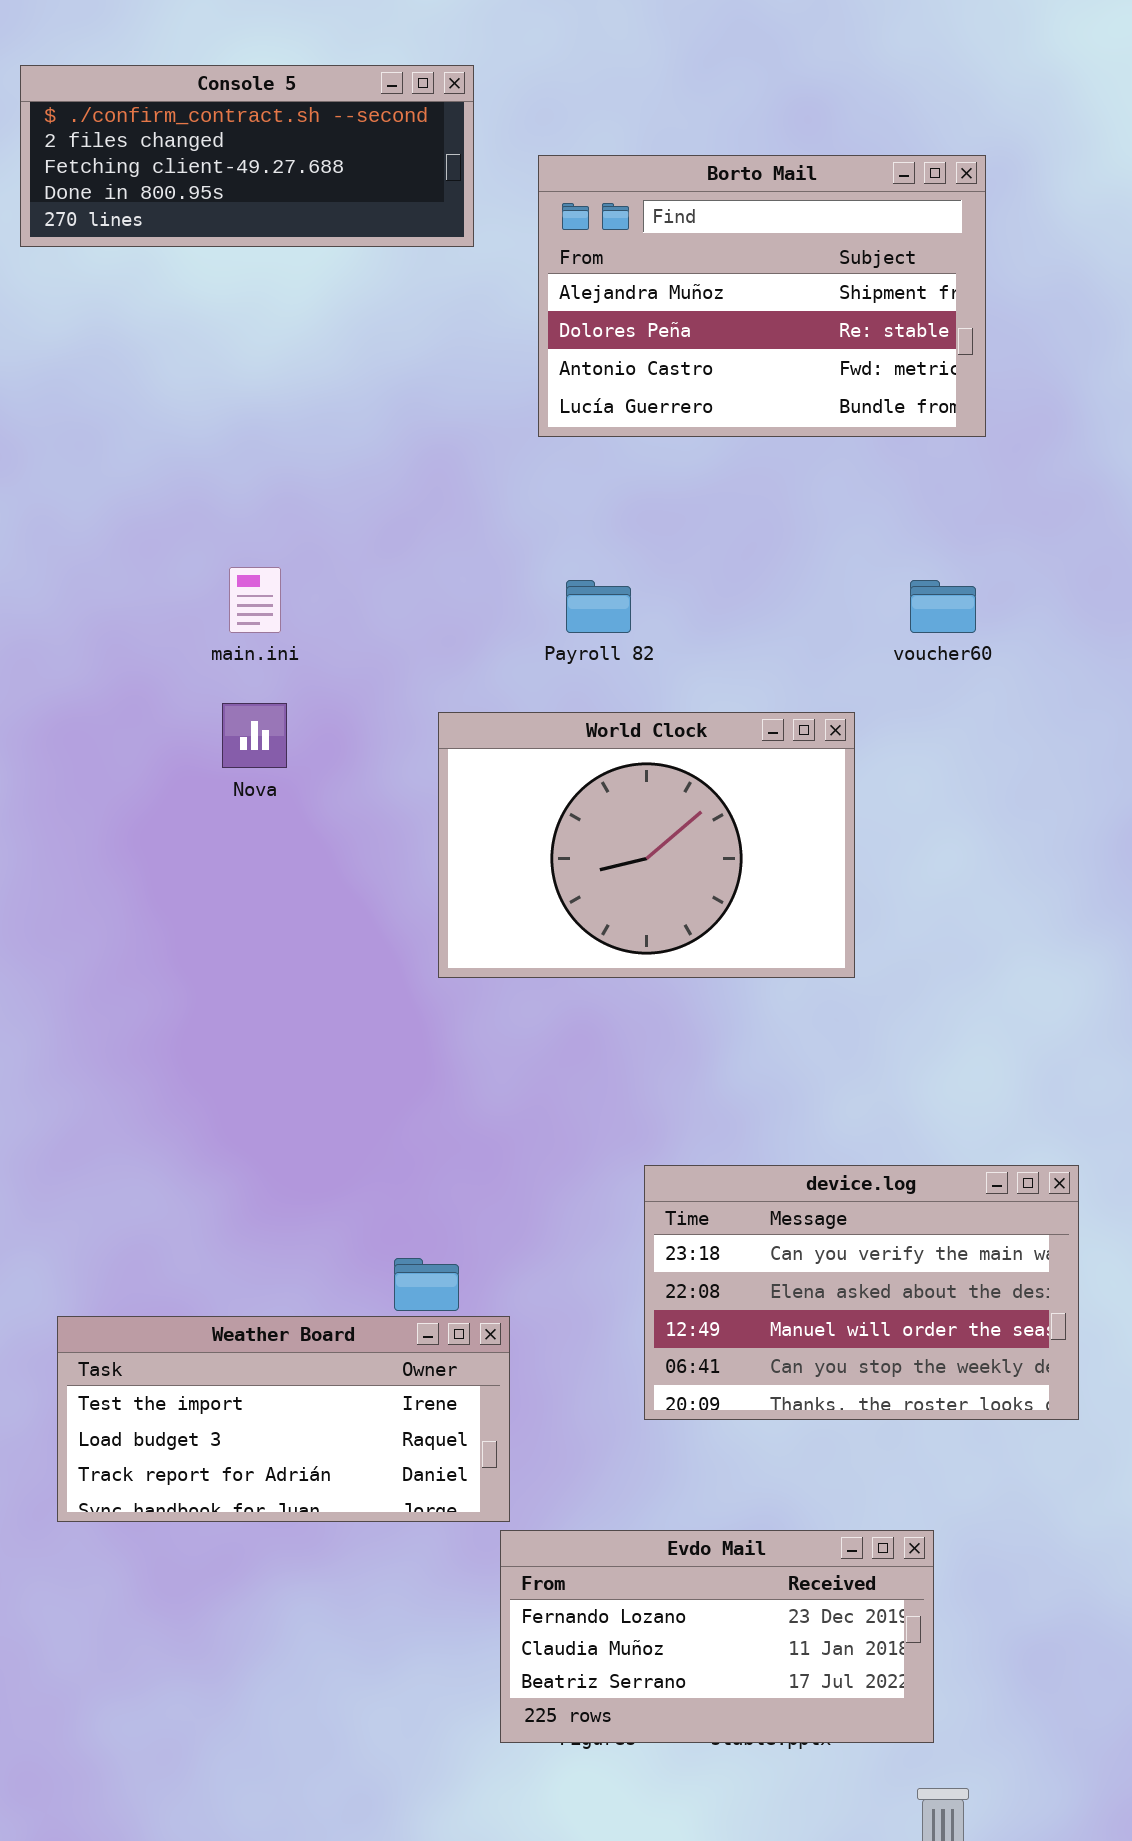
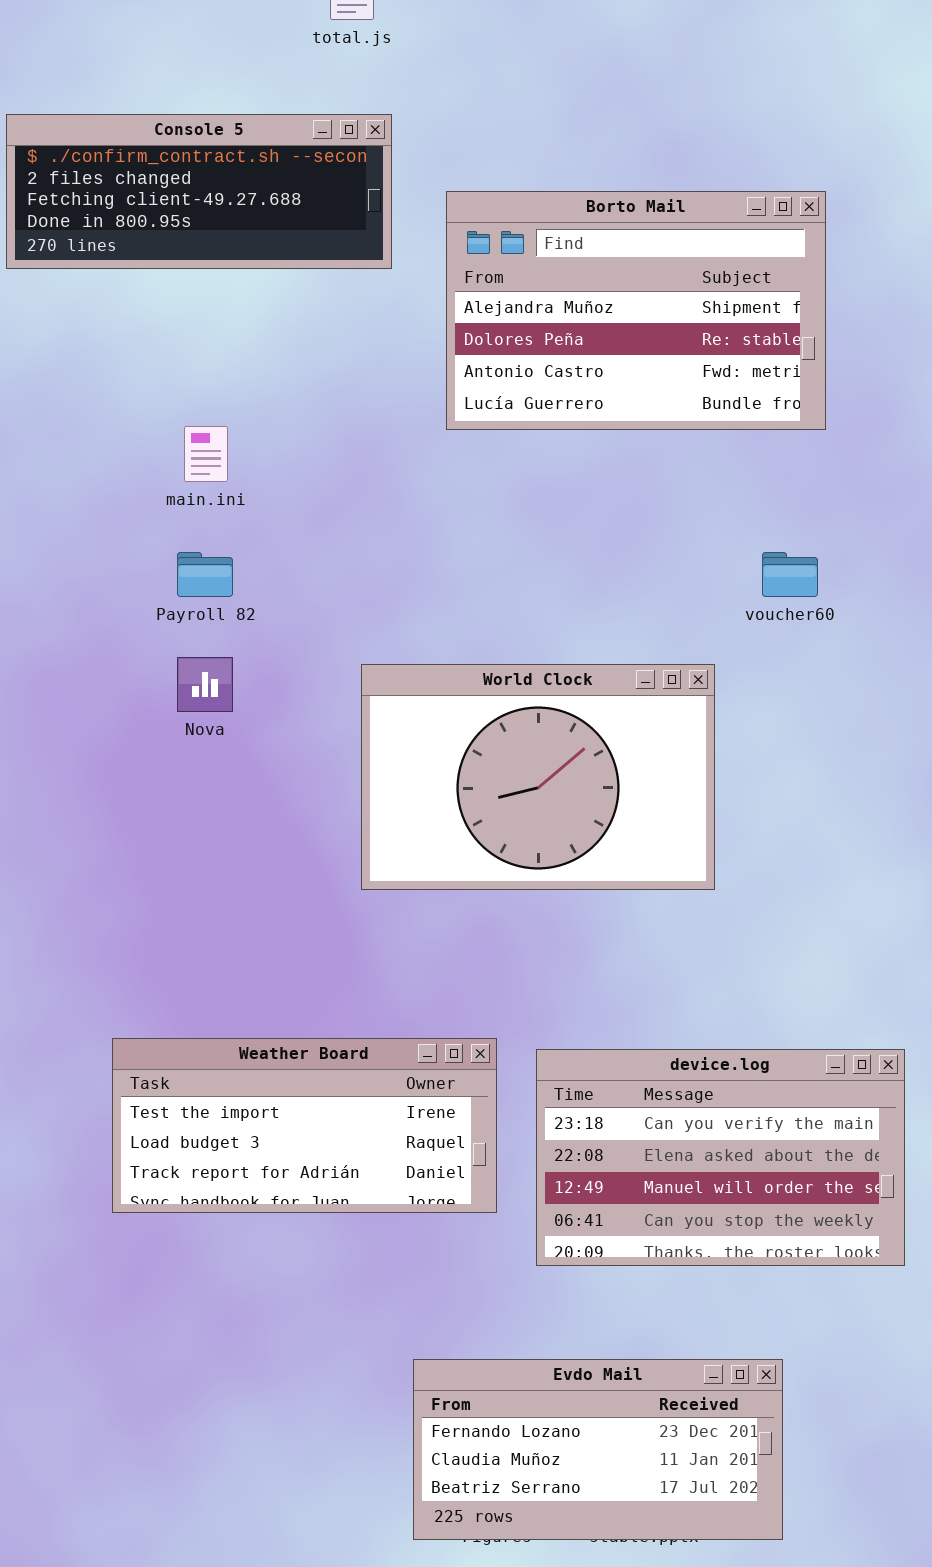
main.ini: [229,567,281,633] -> [184,426,228,482], moved
Payroll 82: [566,580,631,633] -> [177,552,233,597], moved
Weather Board: [57,1316,510,1522] -> [112,1038,497,1213], moved

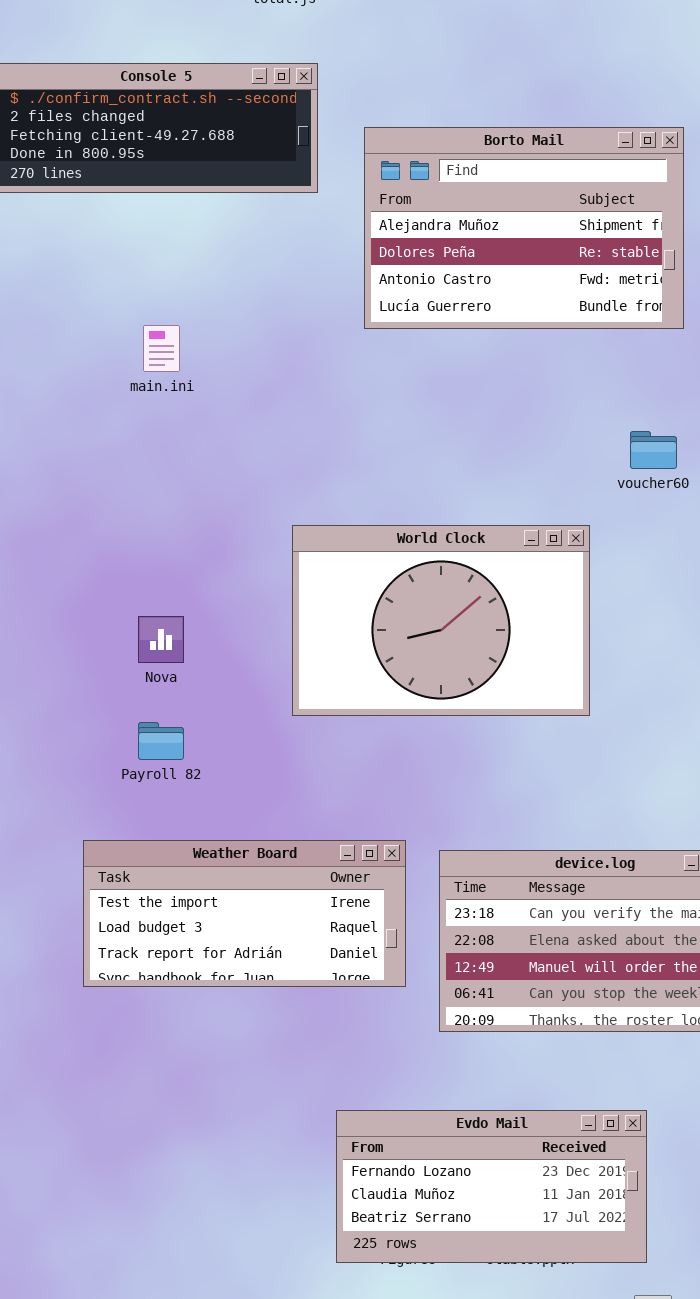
Payroll 82: [177,552,233,597] -> [138,722,184,760], moved
Nova: [177,657,233,712] -> [138,616,184,663], moved

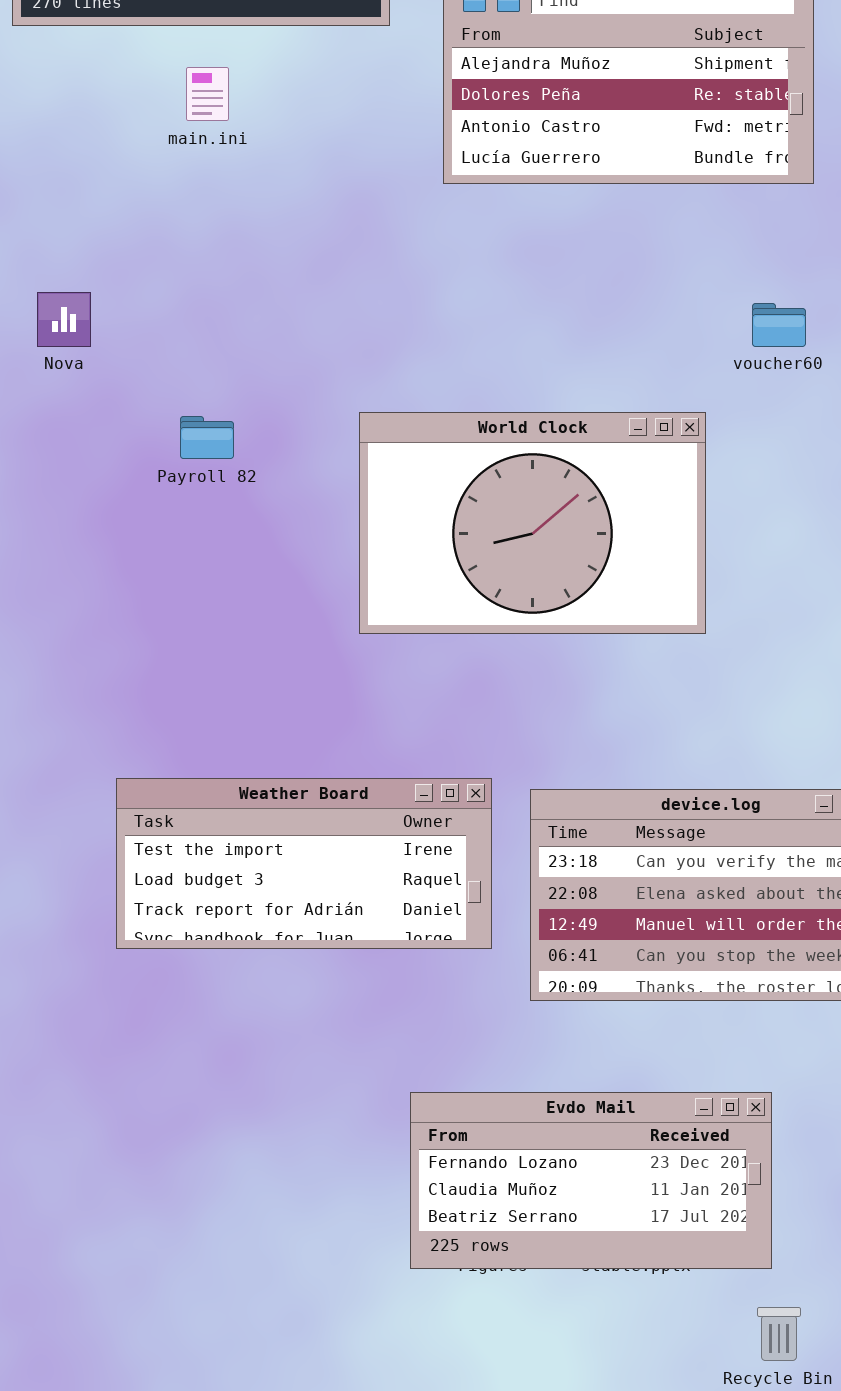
main.ini: [143,325,180,372] -> [186,67,229,121], moved
Nova: [138,616,184,663] -> [37,292,91,347], moved
Payroll 82: [138,722,184,760] -> [180,416,234,459], moved

